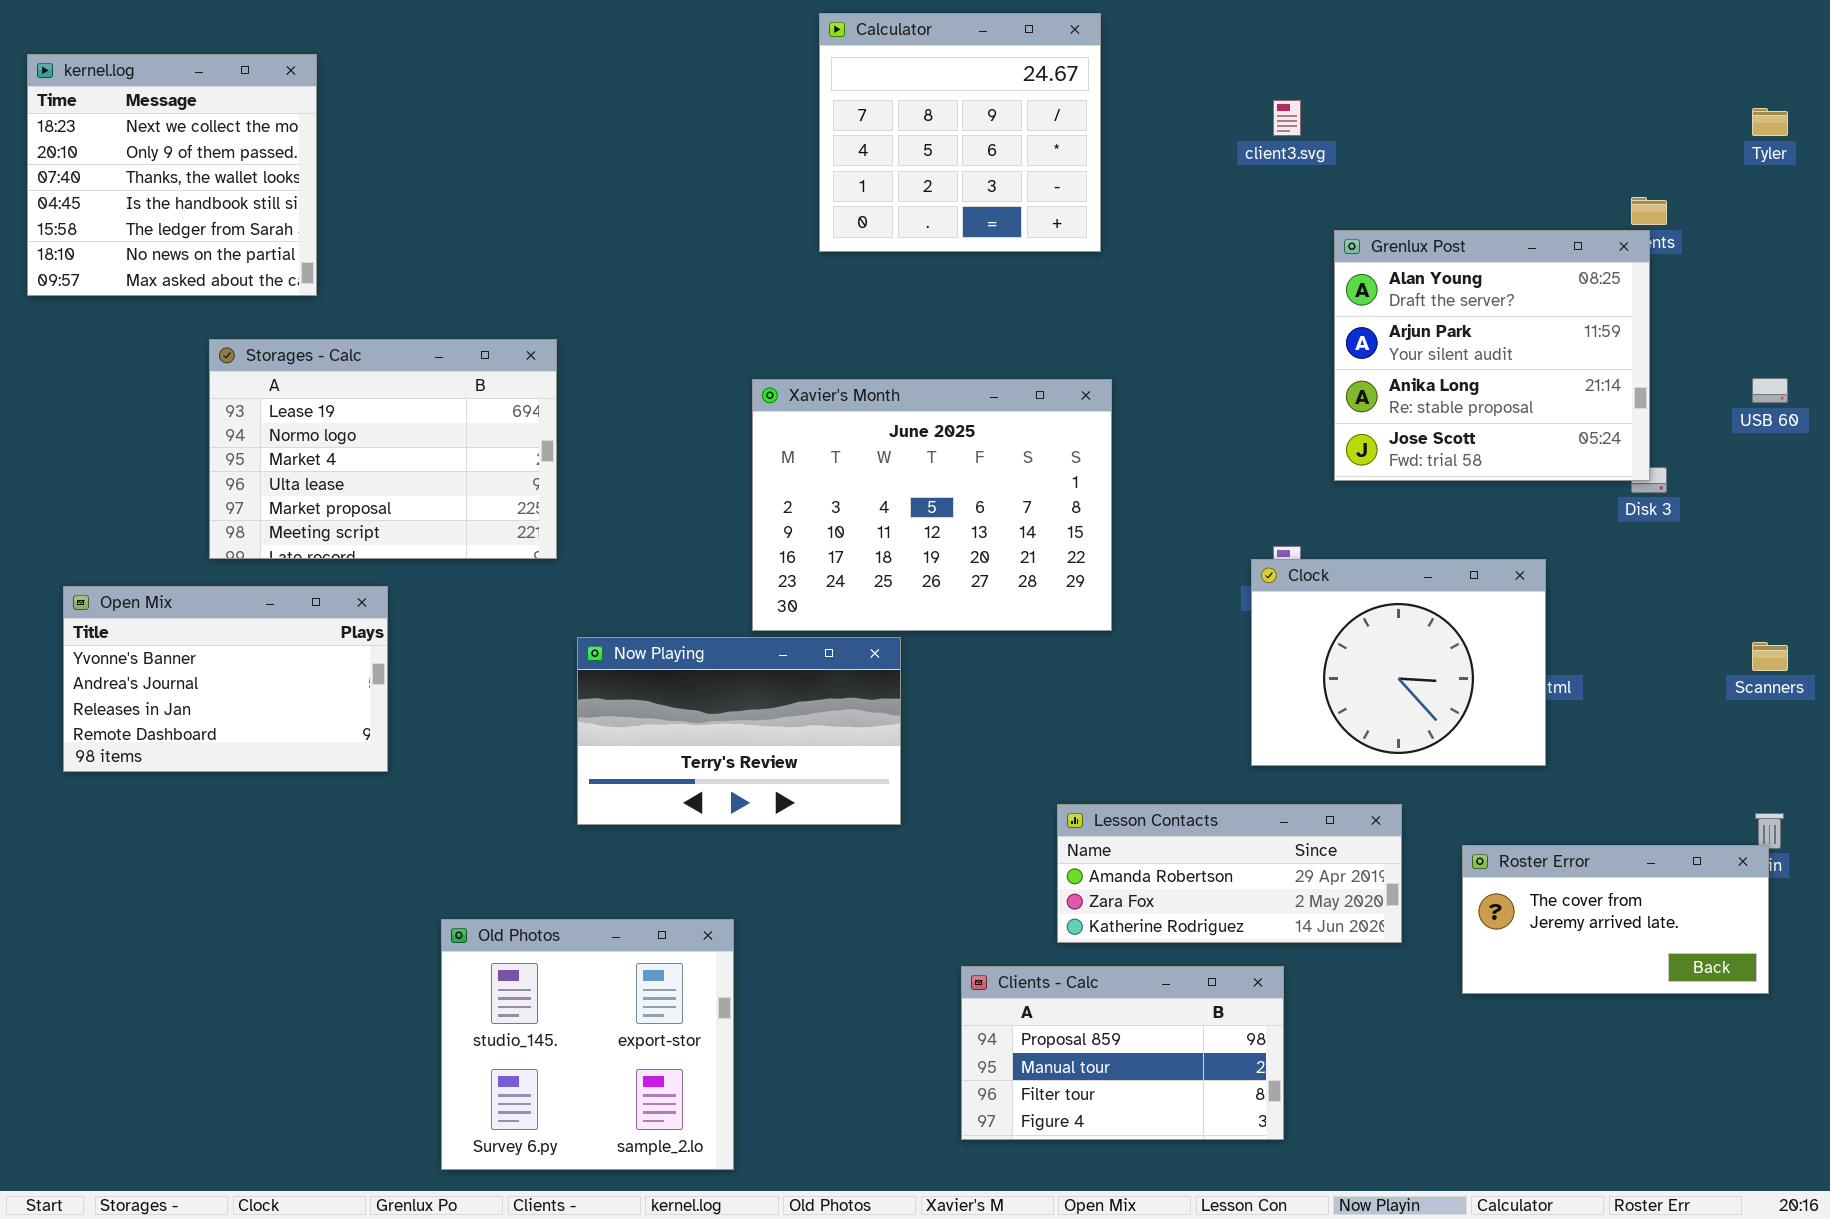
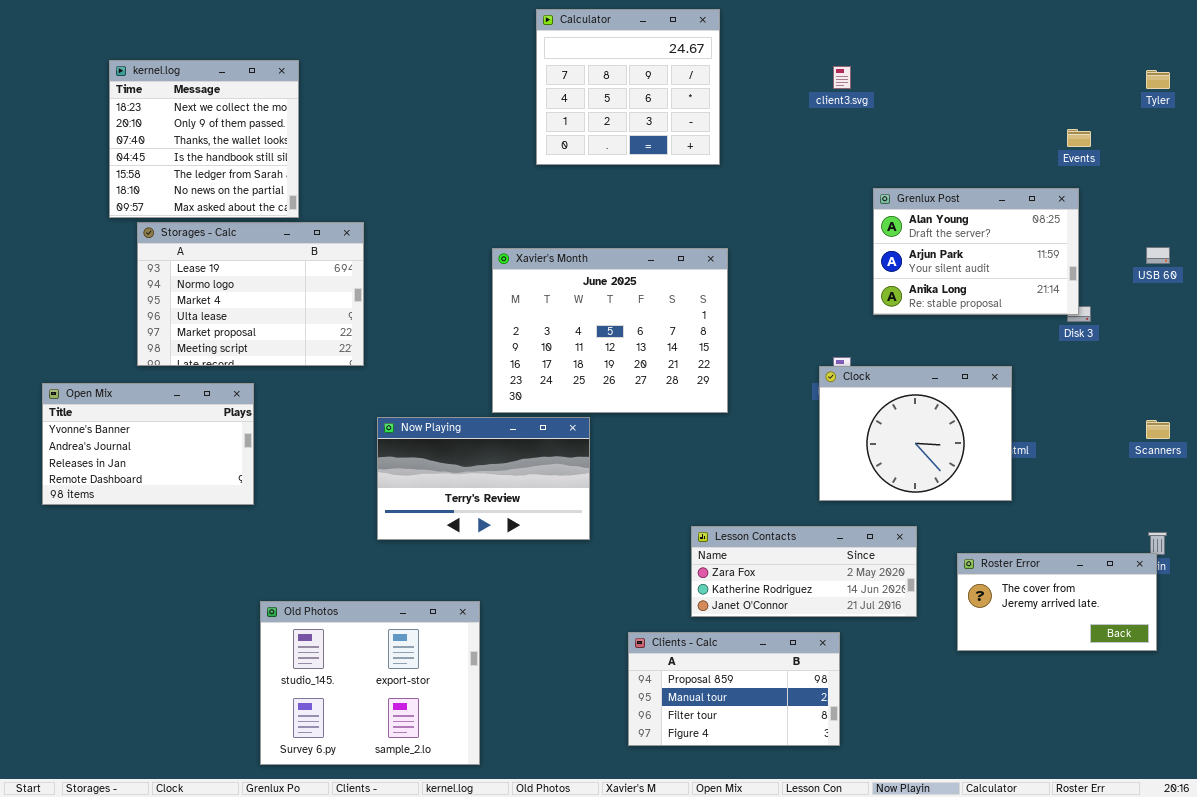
kernel.log: [27,54,317,296] -> [109,60,299,218], moved
Grenlux Post: [1334,230,1650,481] -> [873,188,1079,315], resized
Lesson Contacts: [1057,804,1402,943] -> [691,526,917,617], scrolled down 1 row
Old Photos: [441,919,734,1170] -> [260,601,480,765], resized

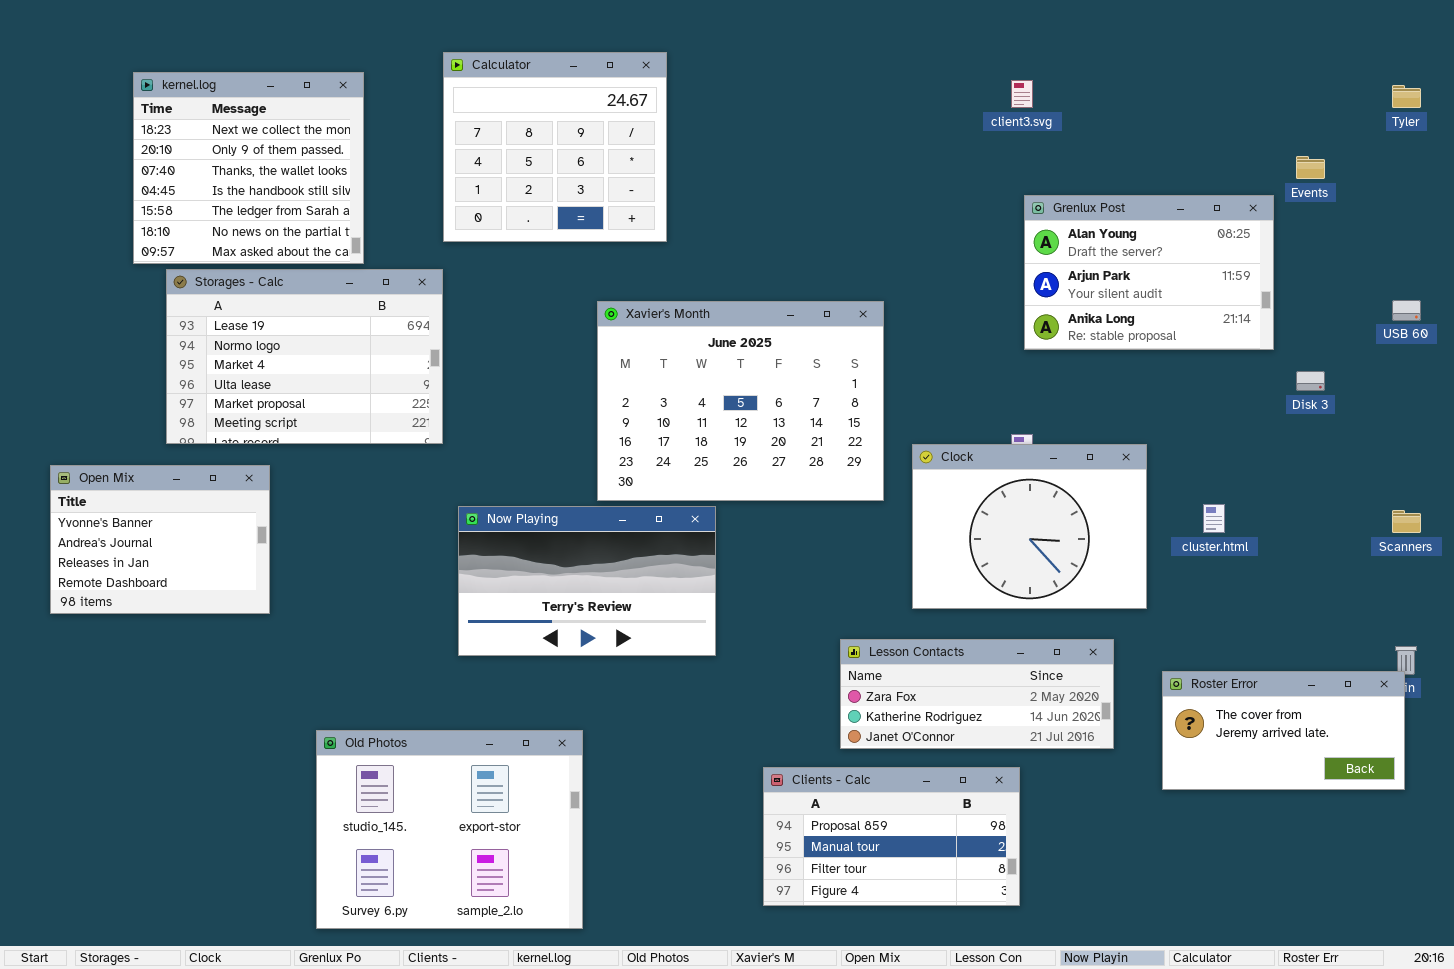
Calculator: [536,9,720,165] -> [443,52,667,242], moved
Grenlux Post: [873,188,1079,315] -> [1024,195,1274,350], moved
Clock: [819,366,1012,501] -> [912,444,1147,609], moved
Open Mix: [42,383,254,505] -> [50,465,270,614], resized

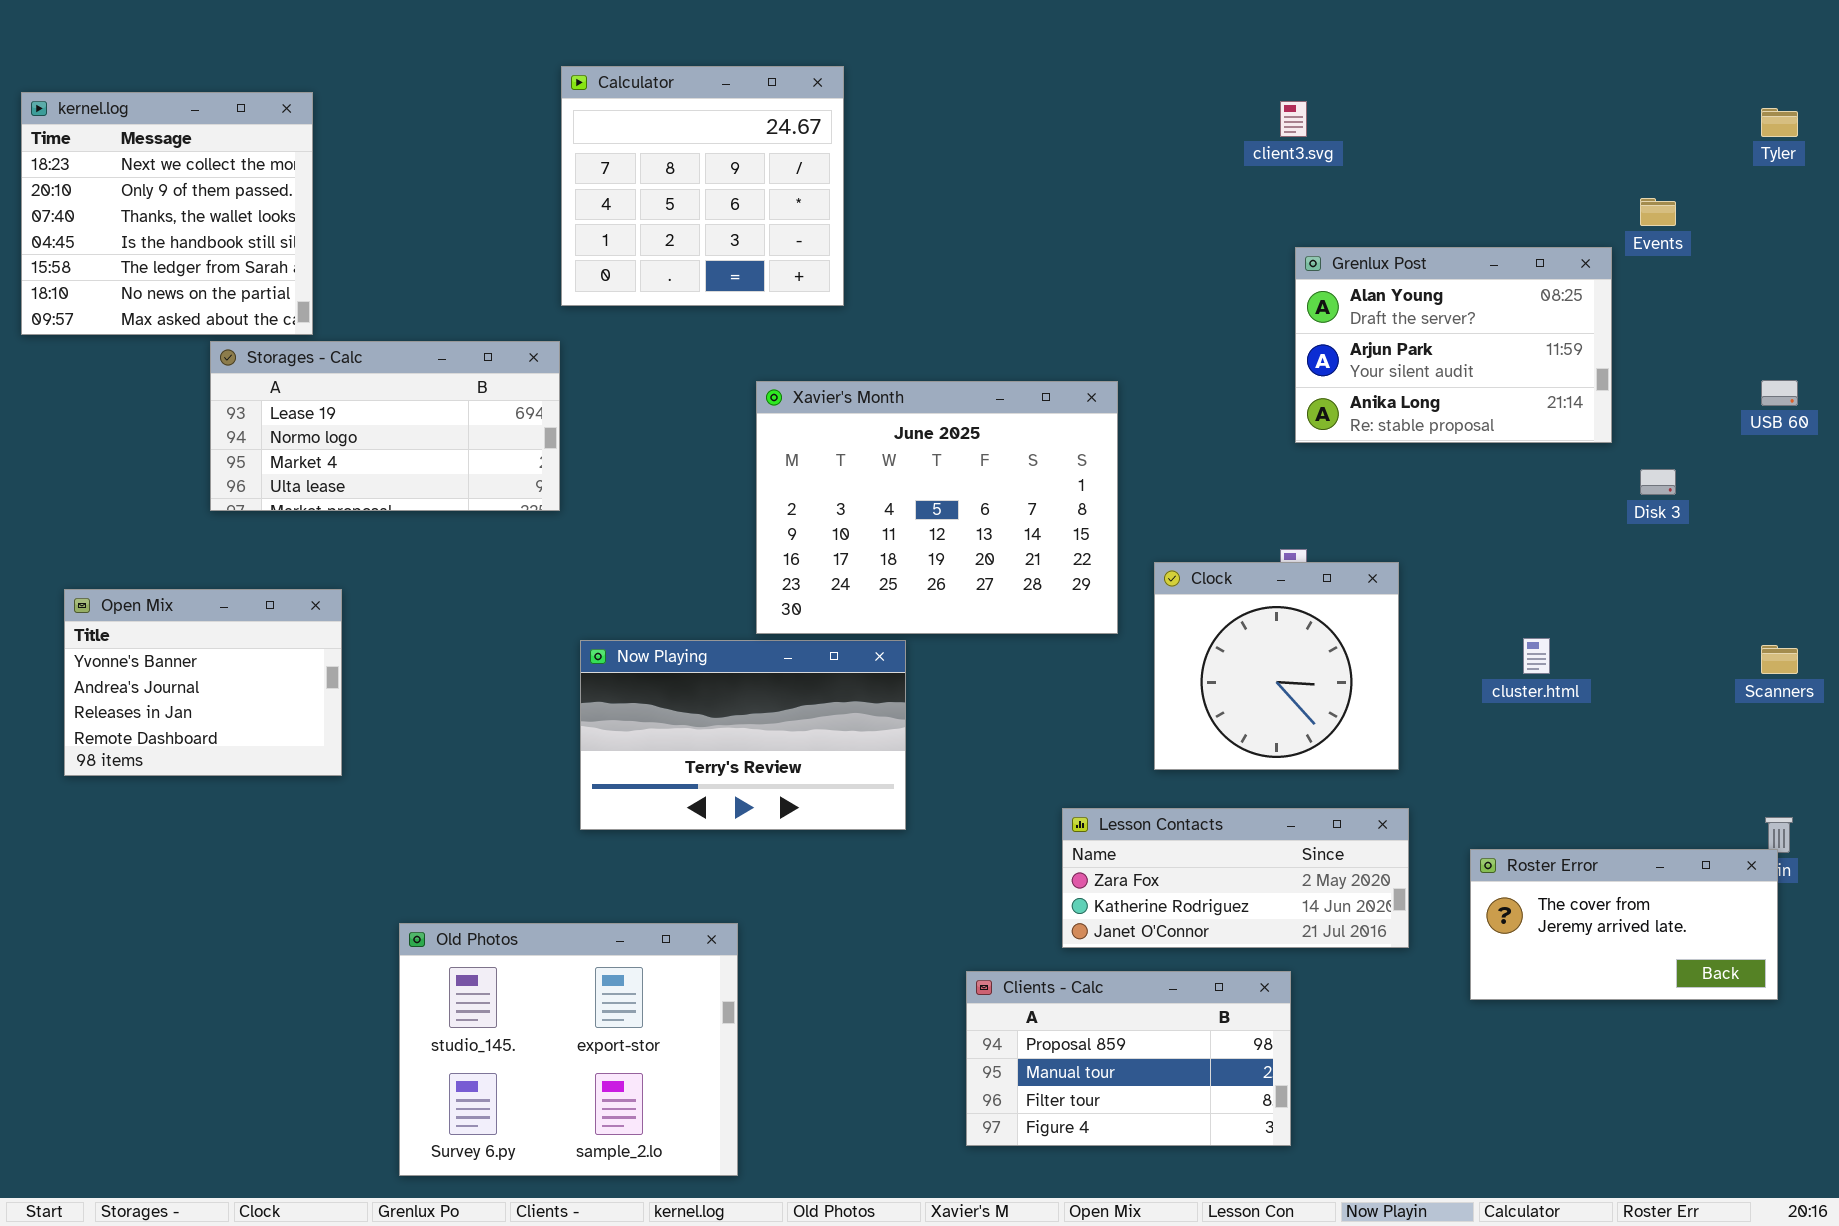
kernel.log: [133,72,364,264] -> [21,92,313,335], moved
Storages - Calc: [166,269,443,444] -> [210,341,560,511], resized
Clock: [912,444,1147,609] -> [1154,562,1399,770], resized

